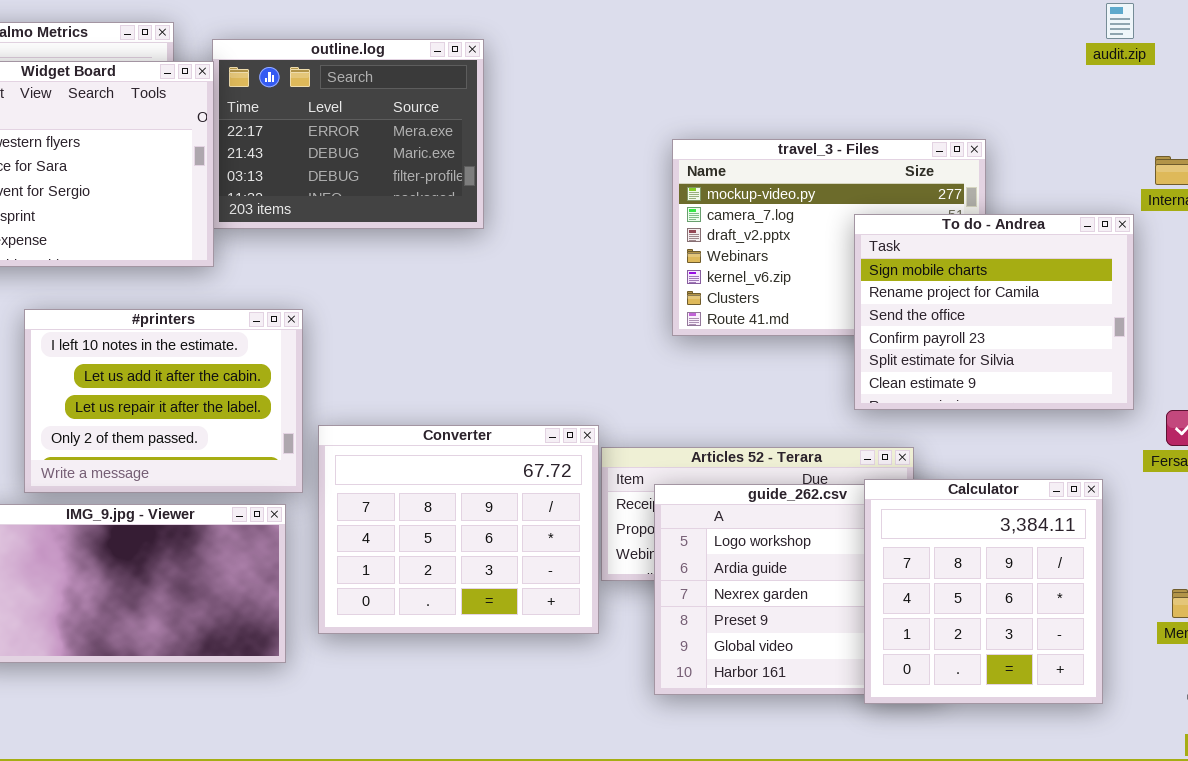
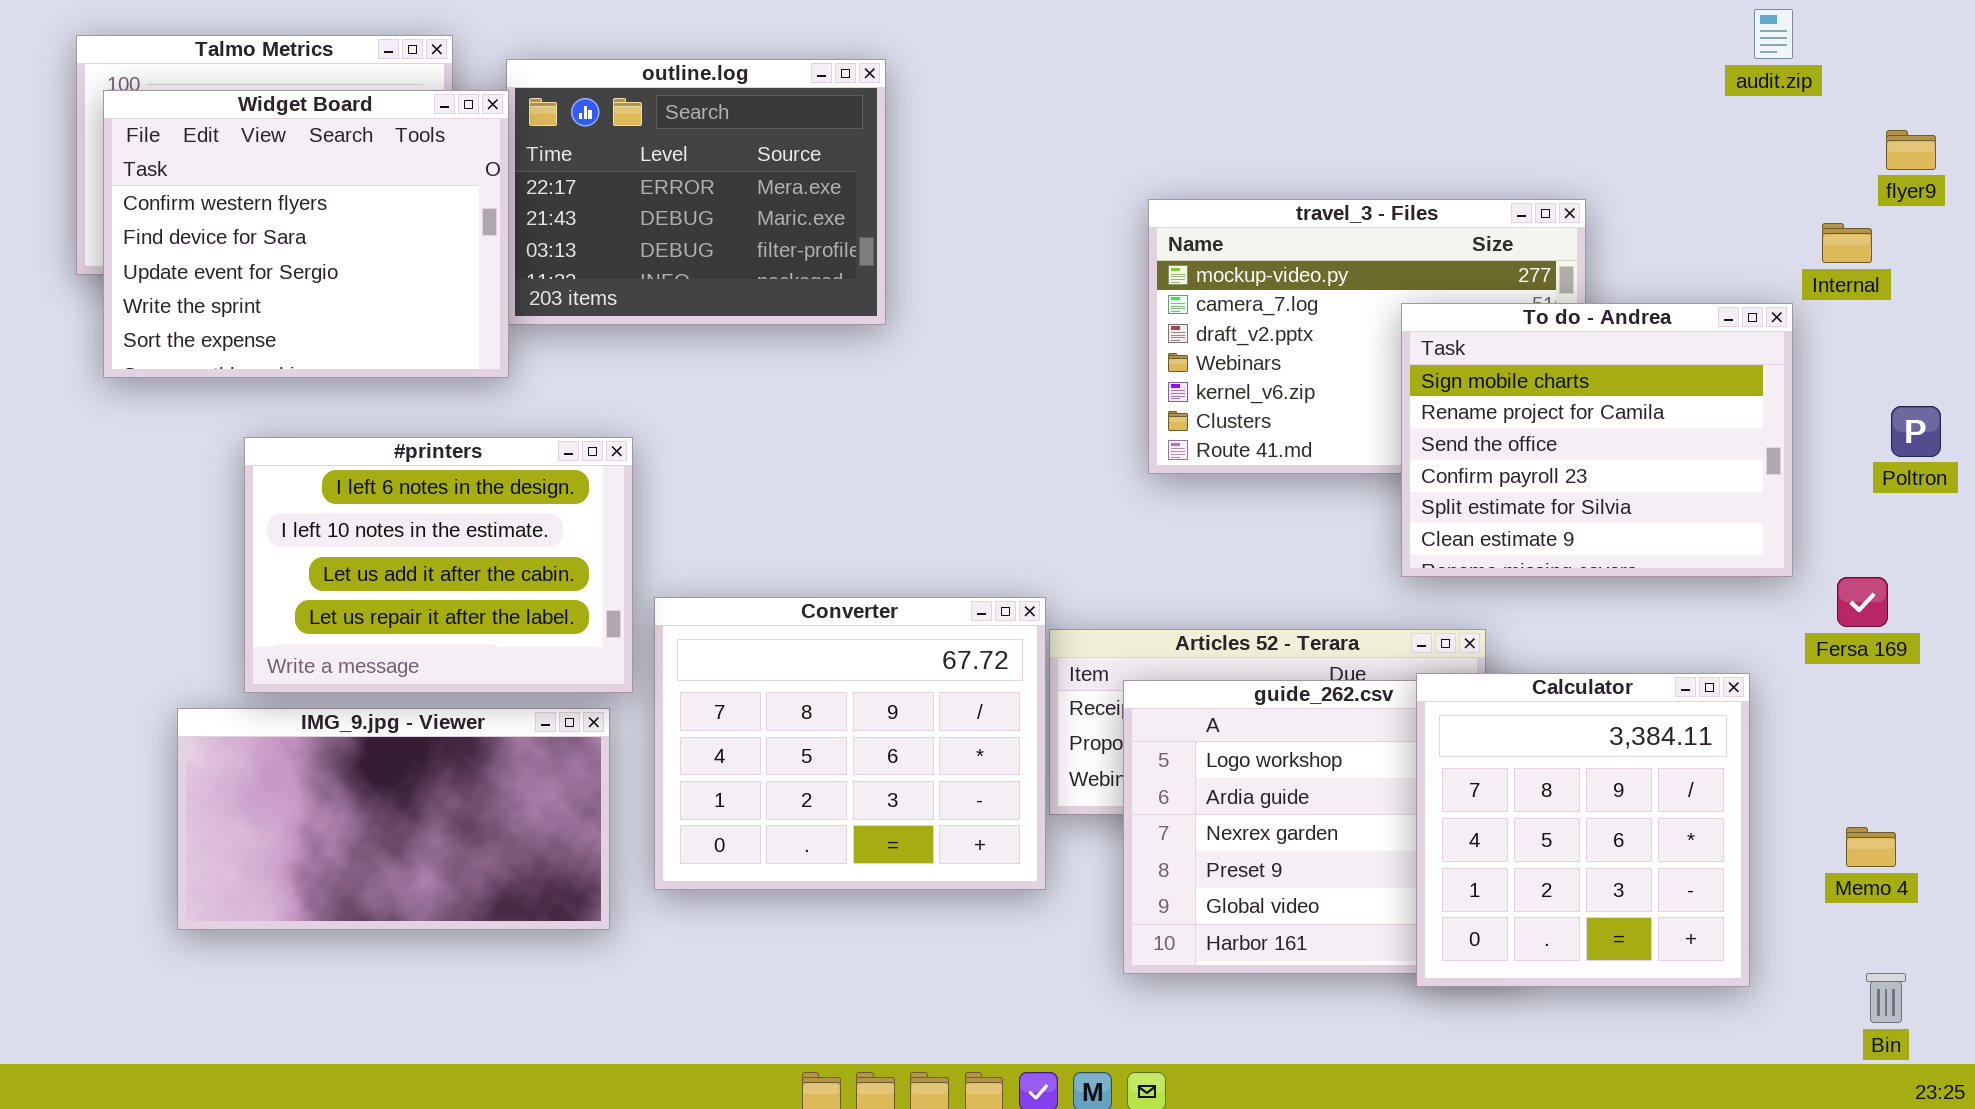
#printers: [24,309,303,493] -> [244,437,633,693], scrolled up 1 row

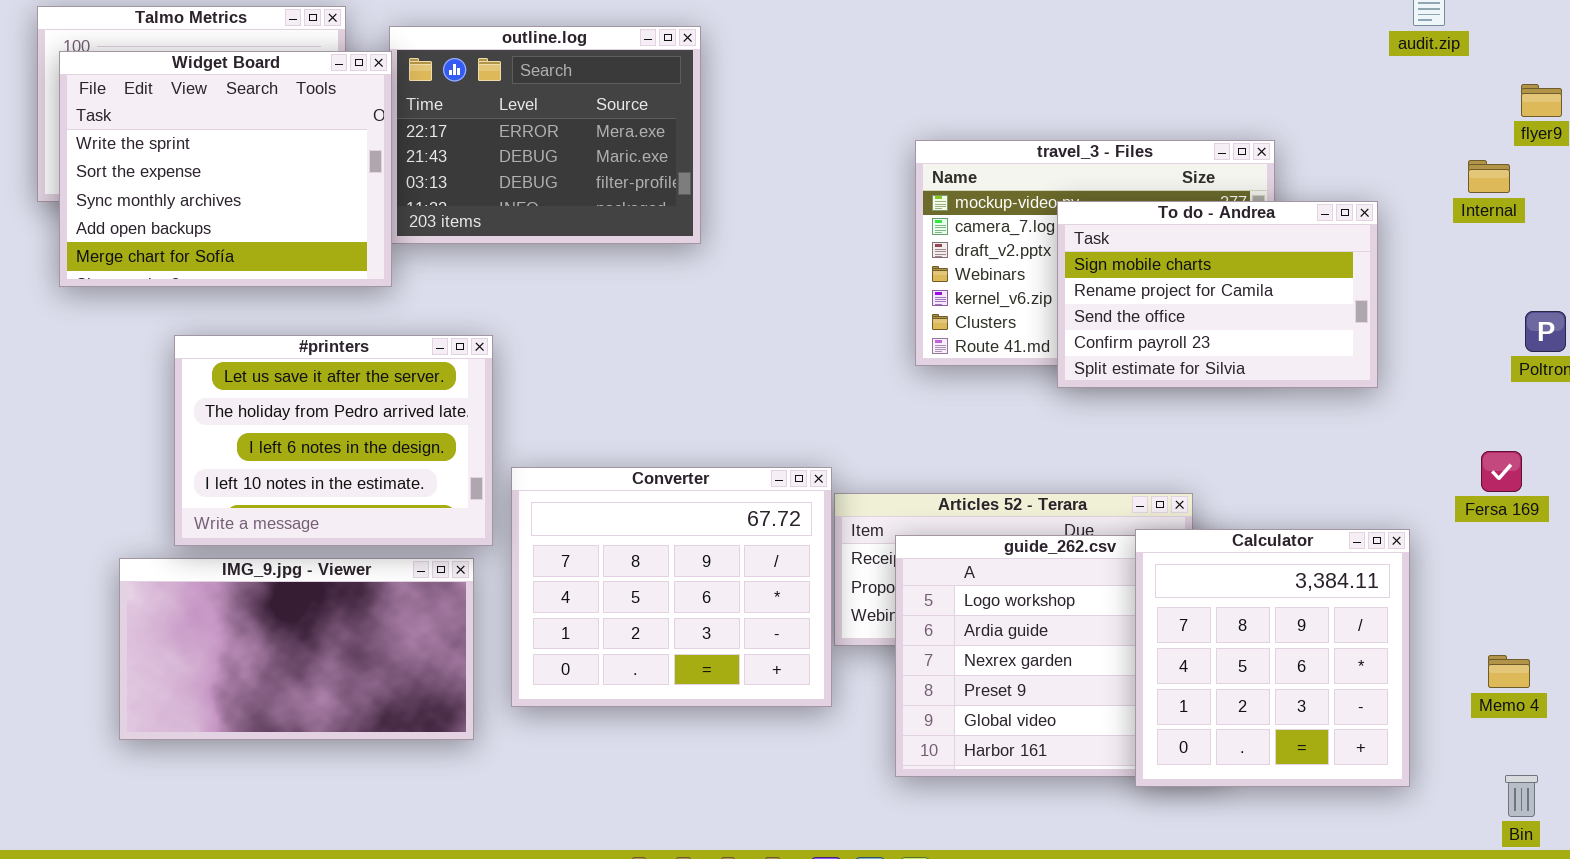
Widget Board: [103,90,509,378] -> [59,51,392,287], scrolled down 3 rows
To do - Andrea: [1401,303,1793,577] -> [1057,201,1378,388], moved, resized
#printers: [244,437,633,693] -> [174,335,493,546], scrolled up 2 rows

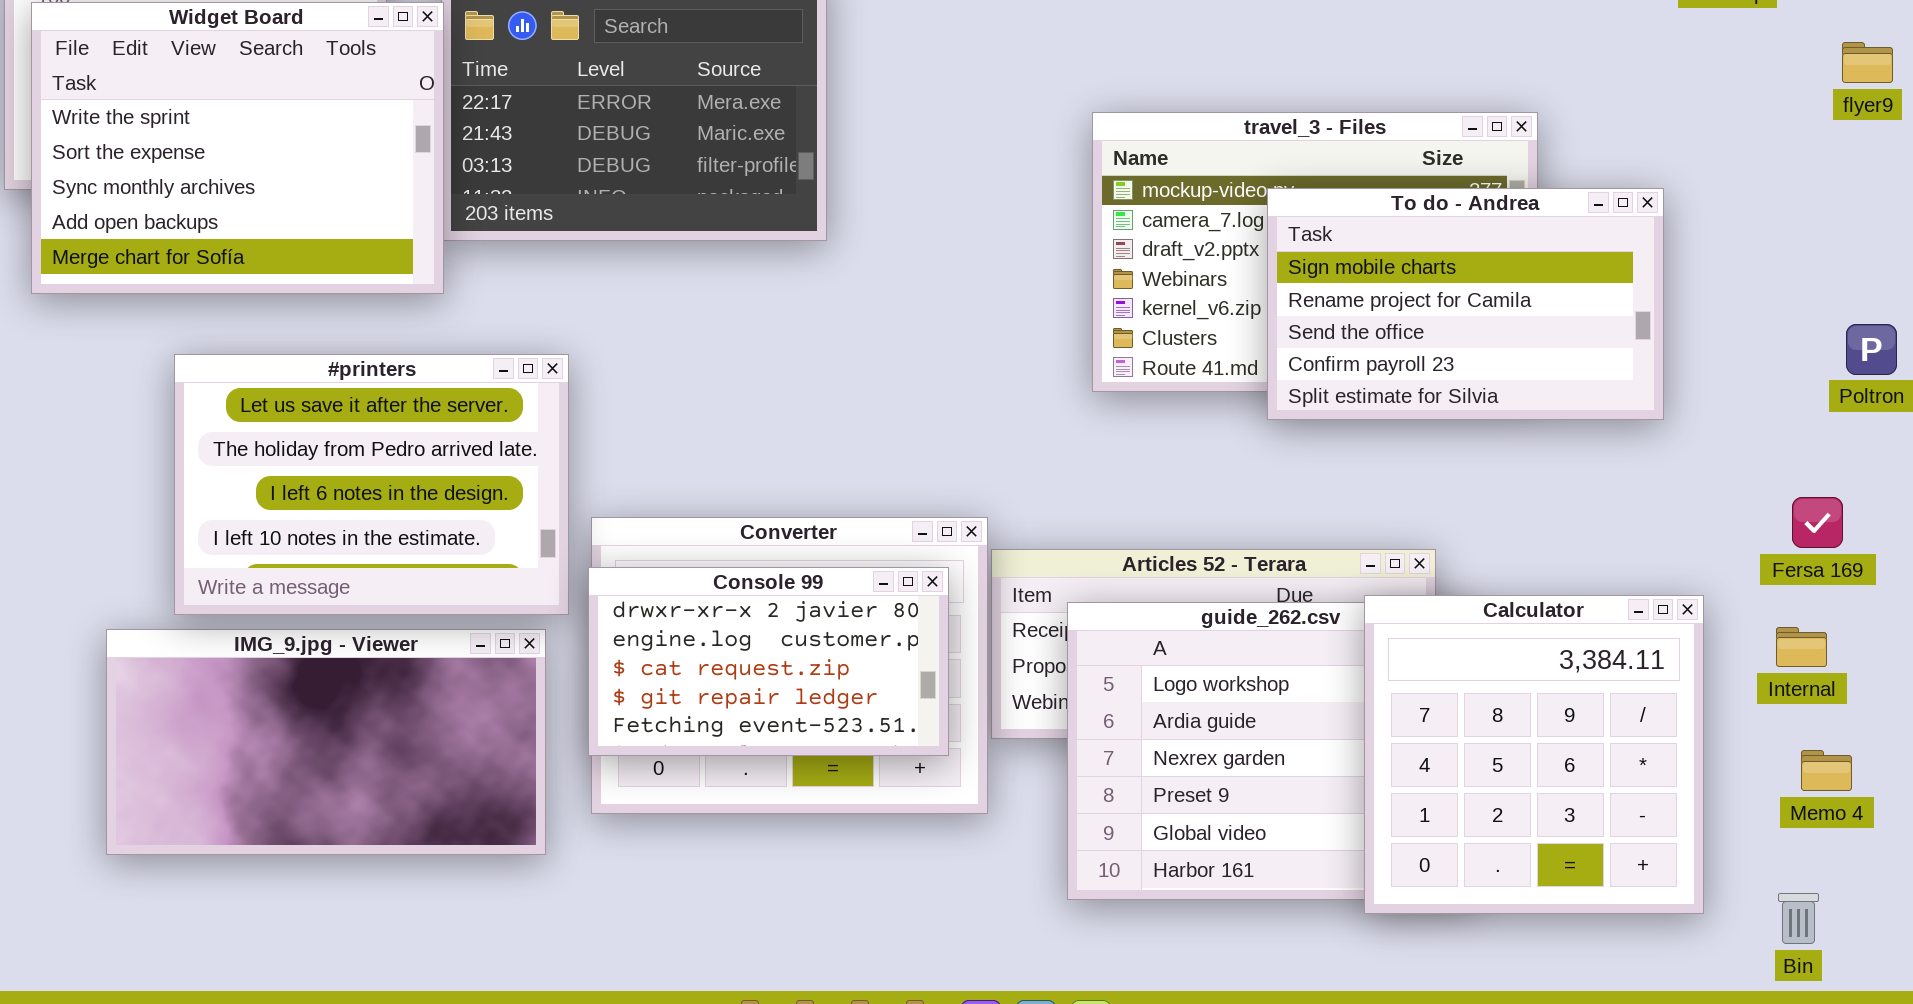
Internal: [1468,160,1510,193] -> [1776,627,1827,667], moved
Console 99: none -> [588,567,949,756], opened
Bin: [1505,775,1538,817] -> [1778,893,1819,944], moved

